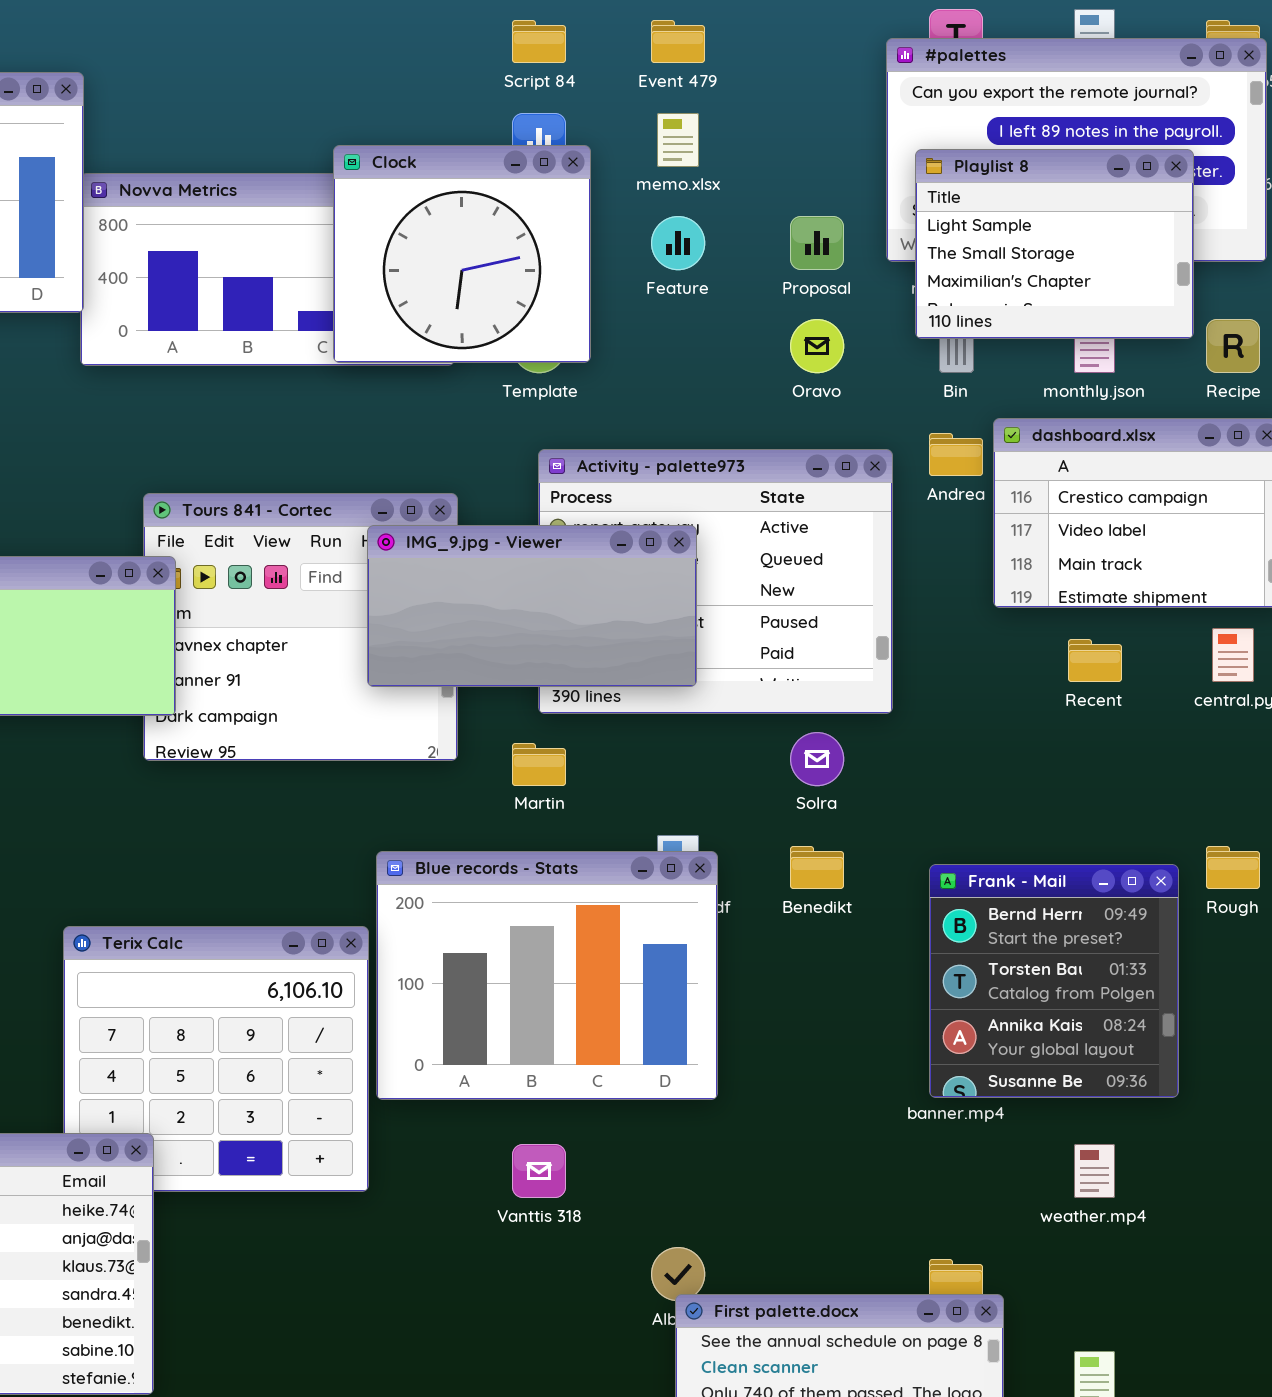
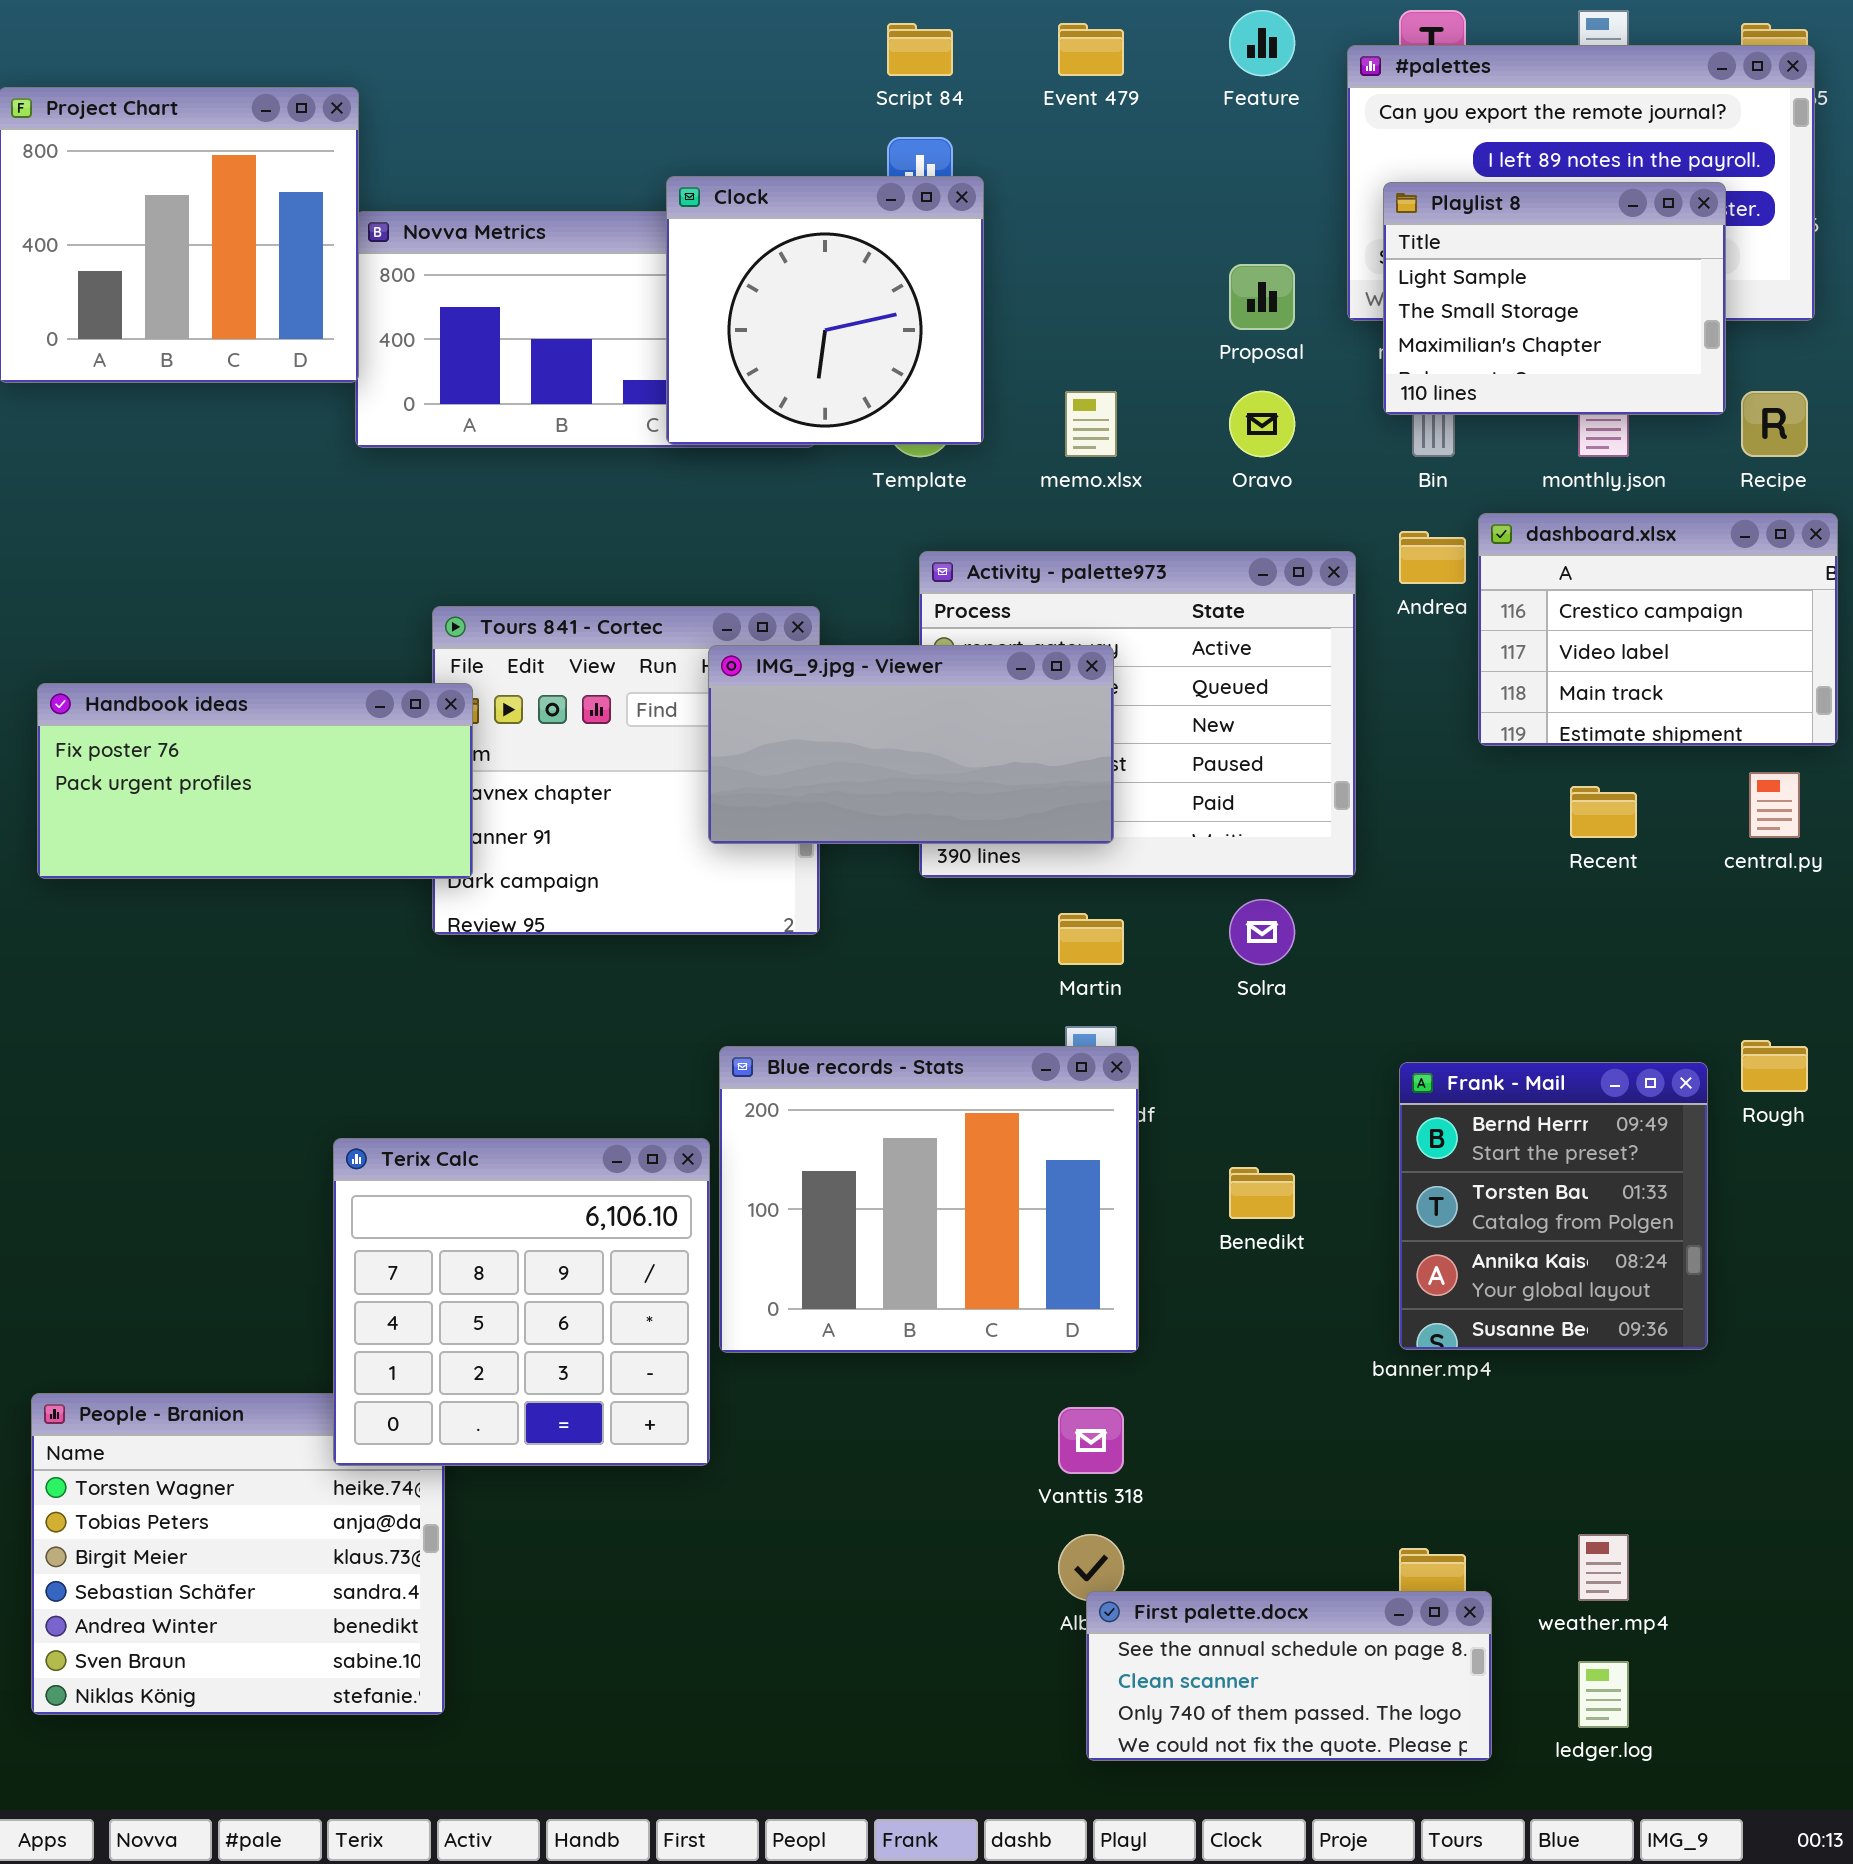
memo.xlsx: [657,113,699,167] -> [1065,391,1117,457], moved
Feature: [651,216,705,270] -> [1229,10,1295,76], moved
Martin: [512,743,566,786] -> [1058,913,1124,965], moved
Benedikt: [790,846,844,889] -> [1229,1167,1295,1219], moved
Terix Calc: [63,926,369,1192] -> [333,1138,710,1466], raised
Vanttis 318: [512,1144,566,1198] -> [1058,1407,1124,1474], moved
weather.mp4: [1074,1144,1115,1198] -> [1578,1534,1629,1601], moved

